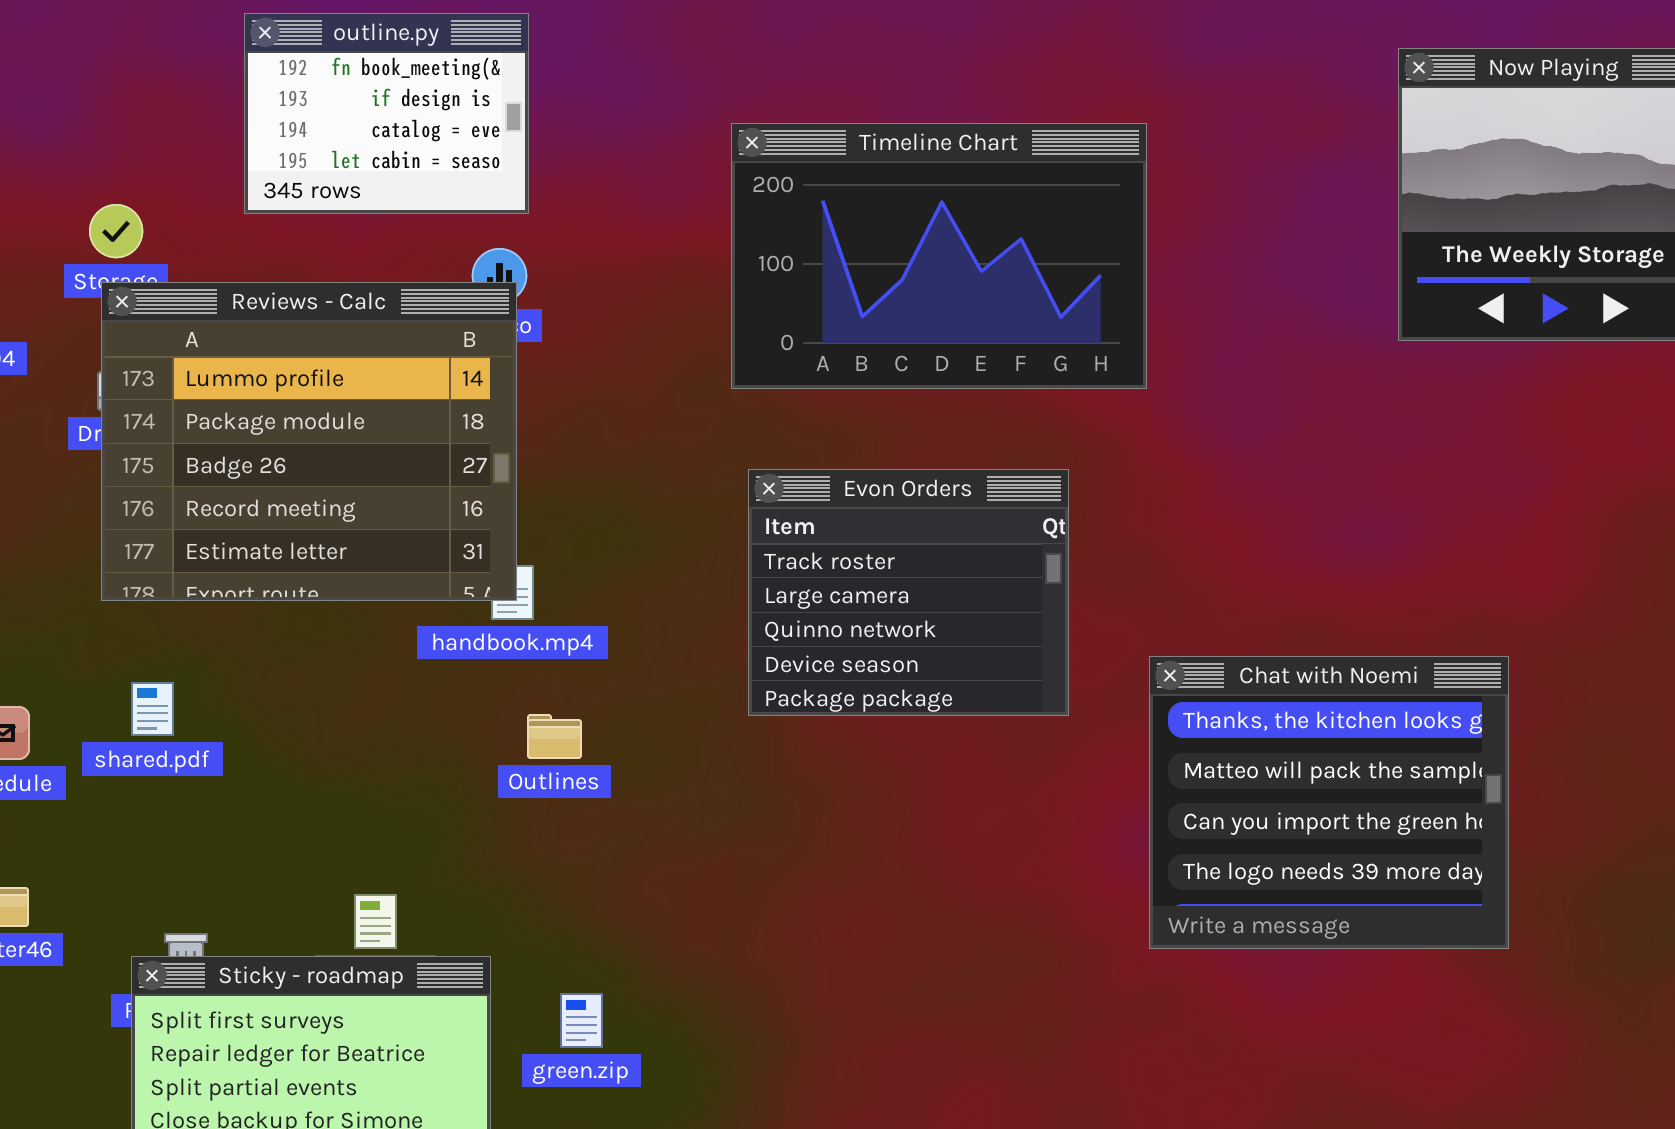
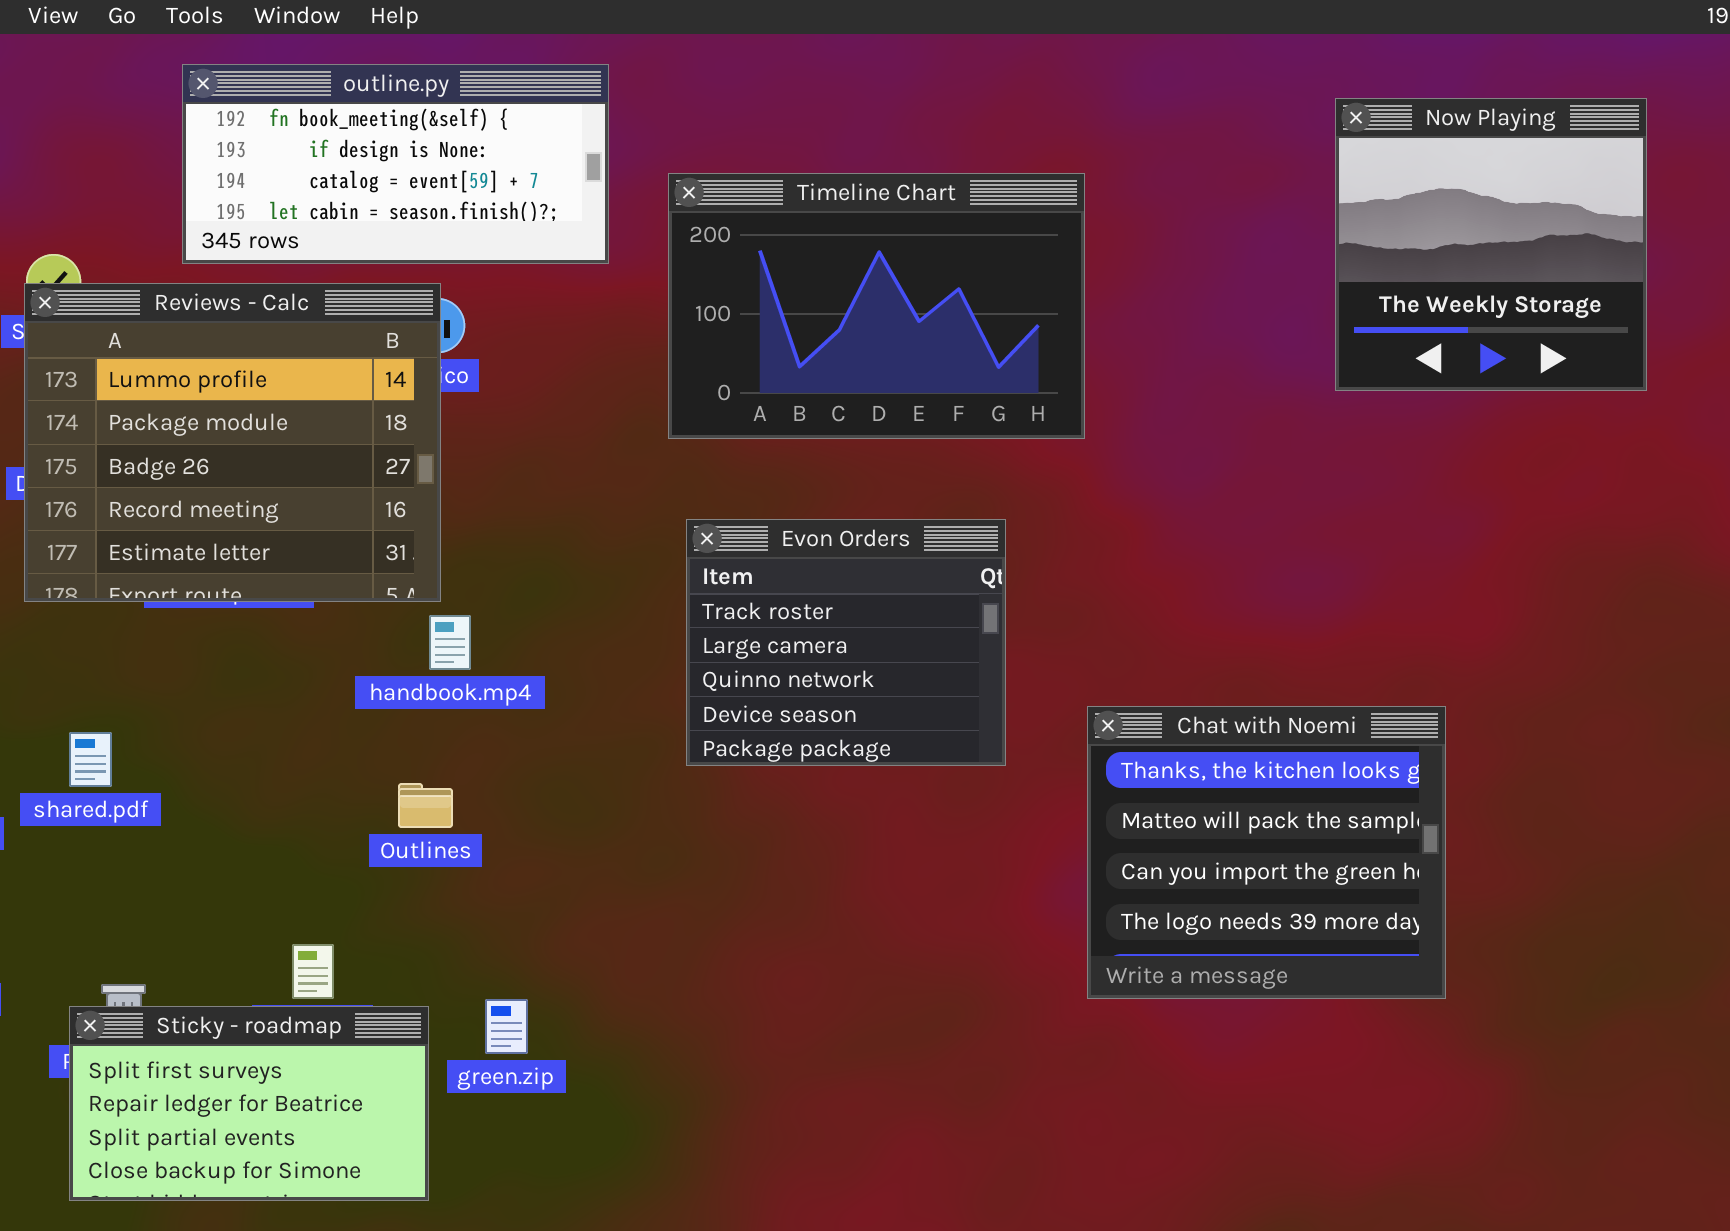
outline.py: [244,13,529,214] -> [182,64,609,264], resized
Reviews - Calc: [101,282,517,601] -> [24,283,441,602], moved
Outlines: [527,714,582,759] -> [398,783,453,828], moved
green.zip: [560,993,603,1048] -> [485,999,528,1054], moved

